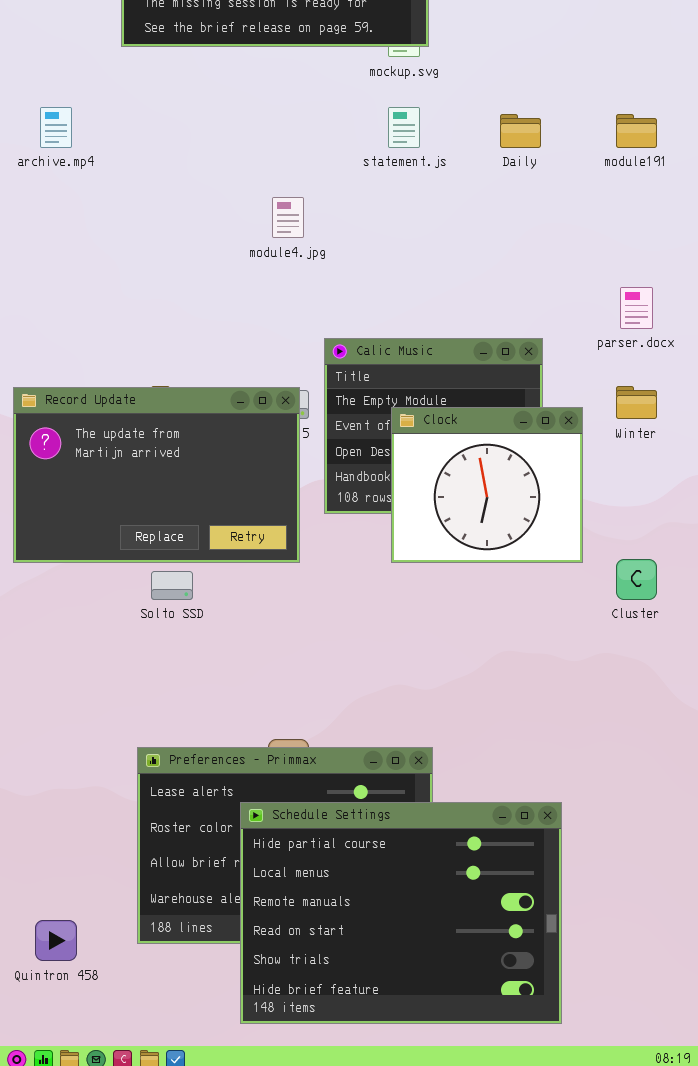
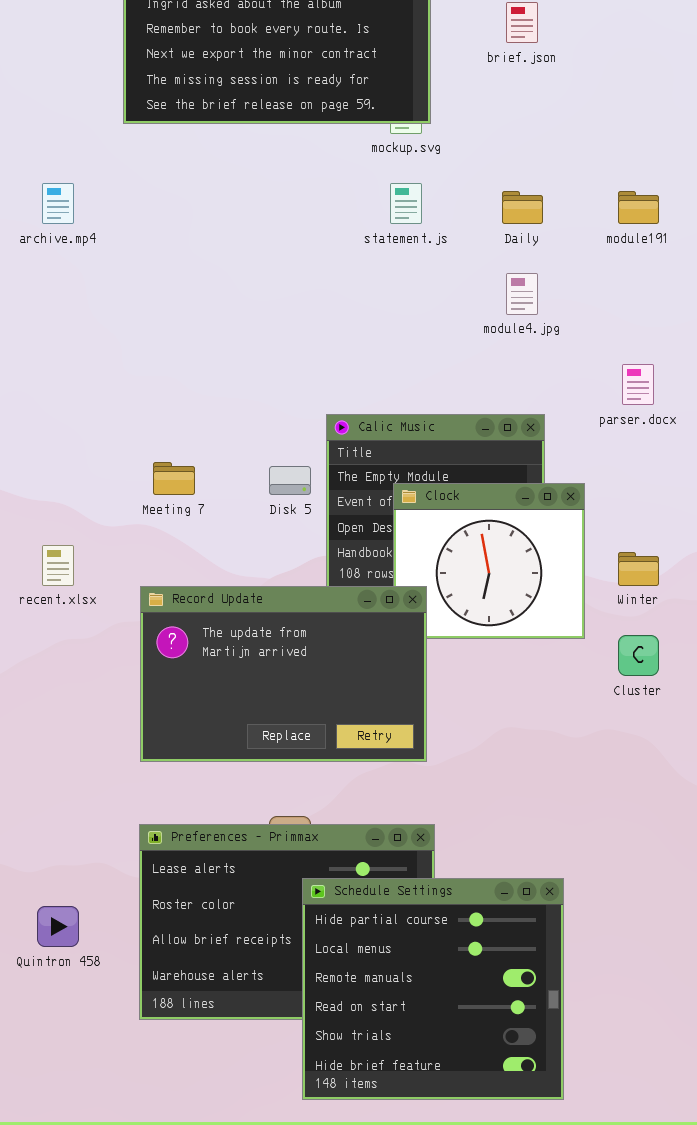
module4.jpg: [272,197,304,238] -> [506,273,538,315], moved
Winter: [616,386,657,419] -> [618,552,659,586], moved
Record Update: [13,387,300,563] -> [140,586,427,762], moved
Schedule Settings: [240,802,562,1024] -> [302,878,564,1100], resized
Quintron 458: [35,920,77,961] -> [37,906,79,947], moved

